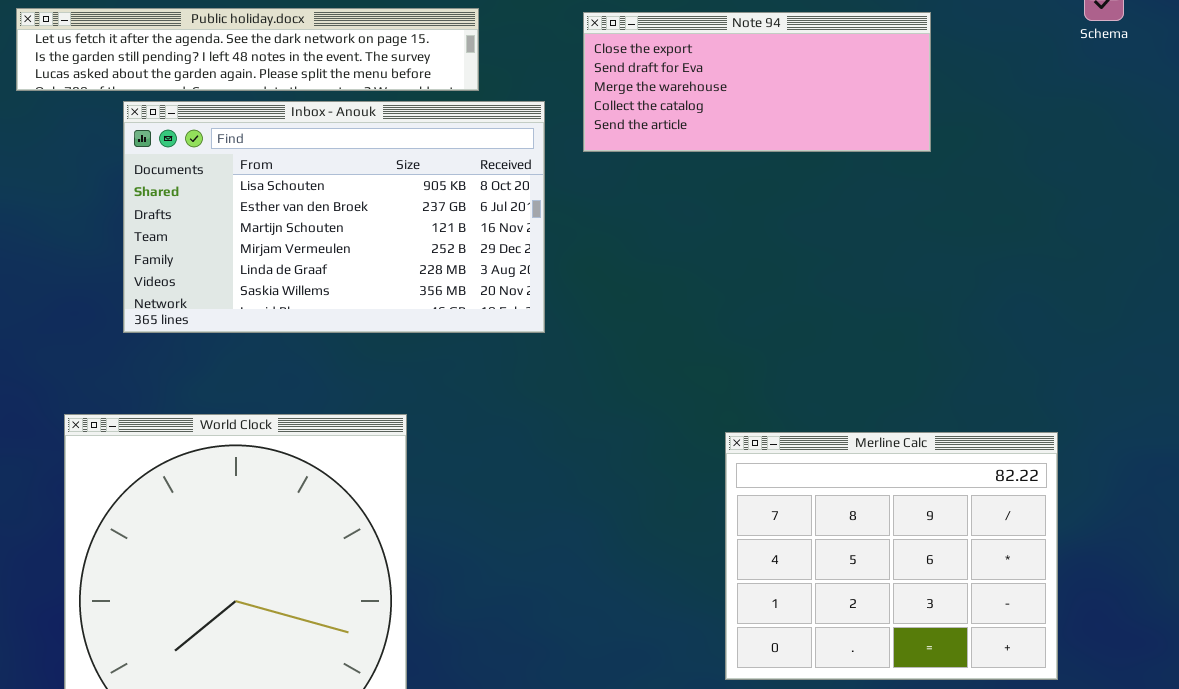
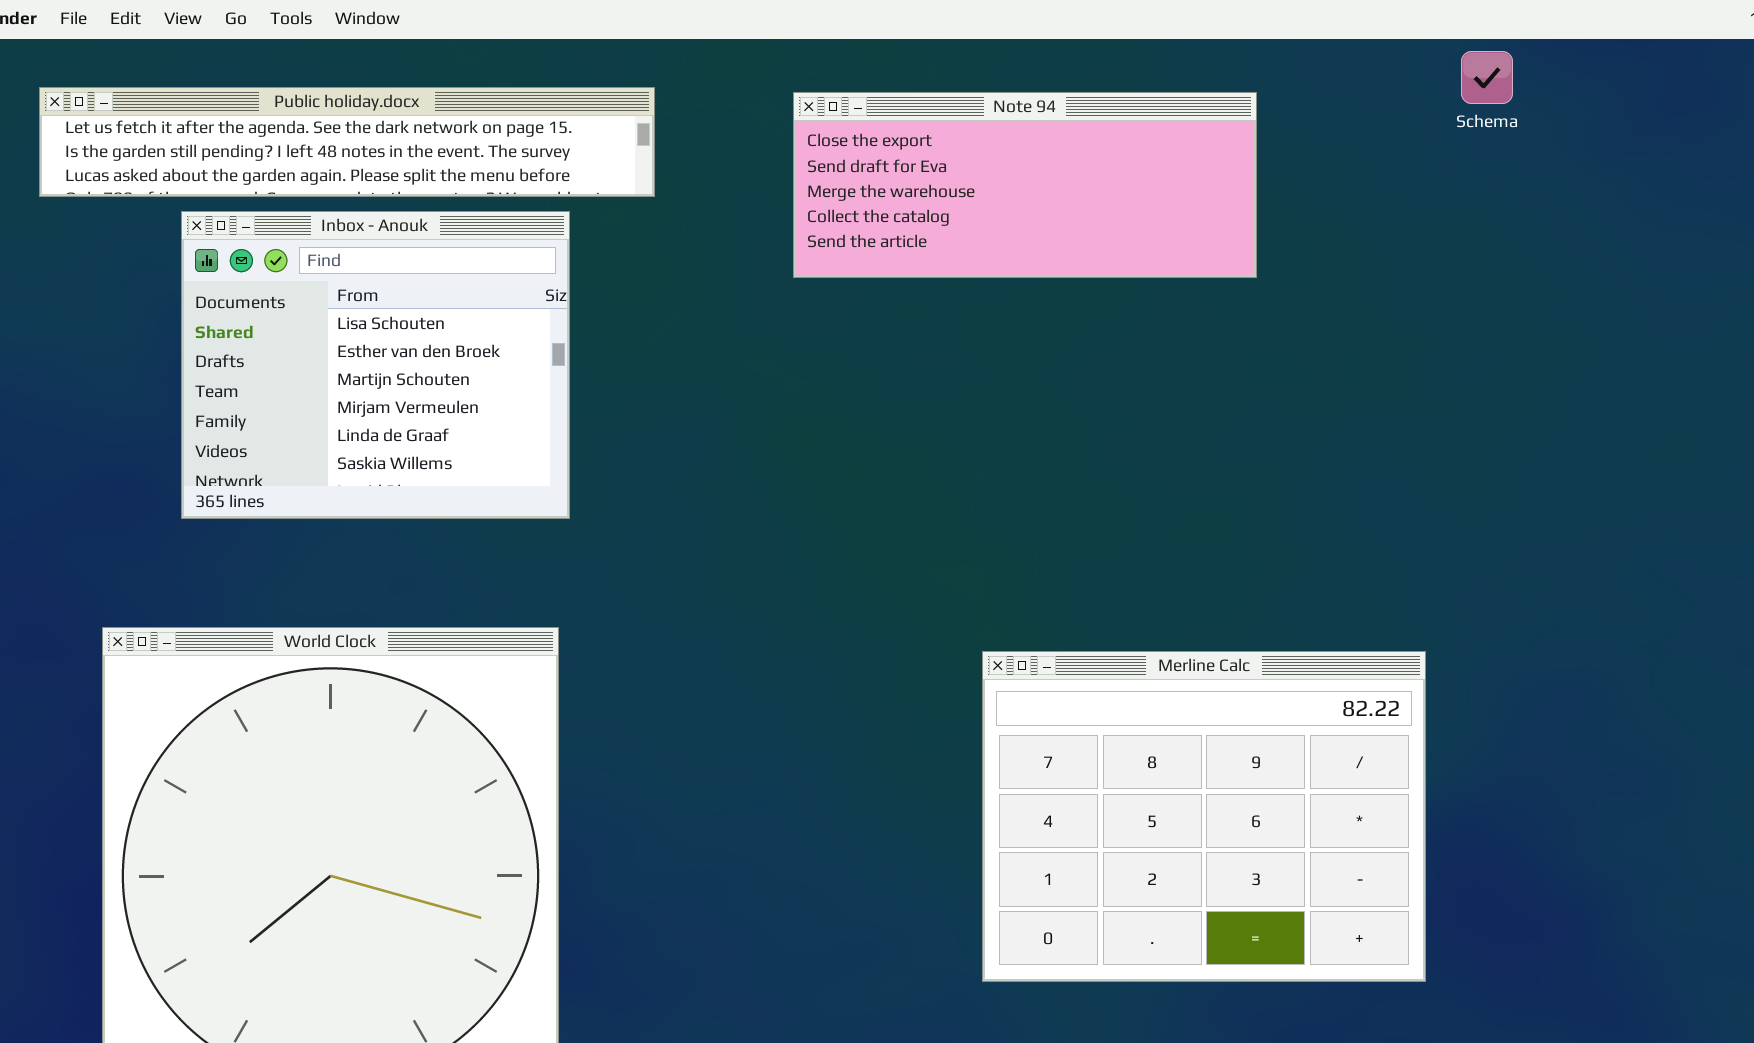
Inbox - Anouk: [123,101,545,333] -> [181,211,570,519], resized

